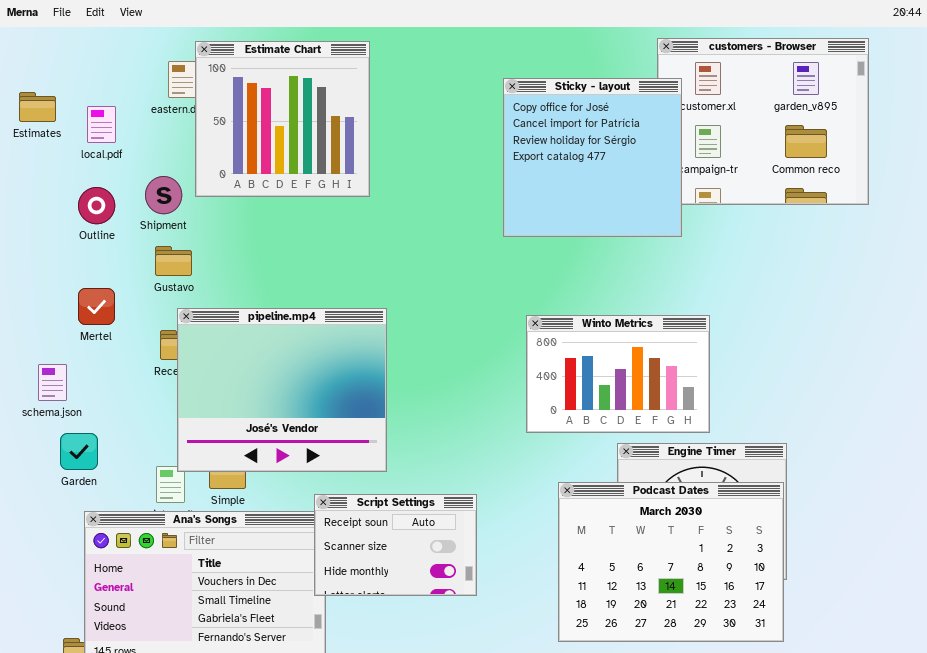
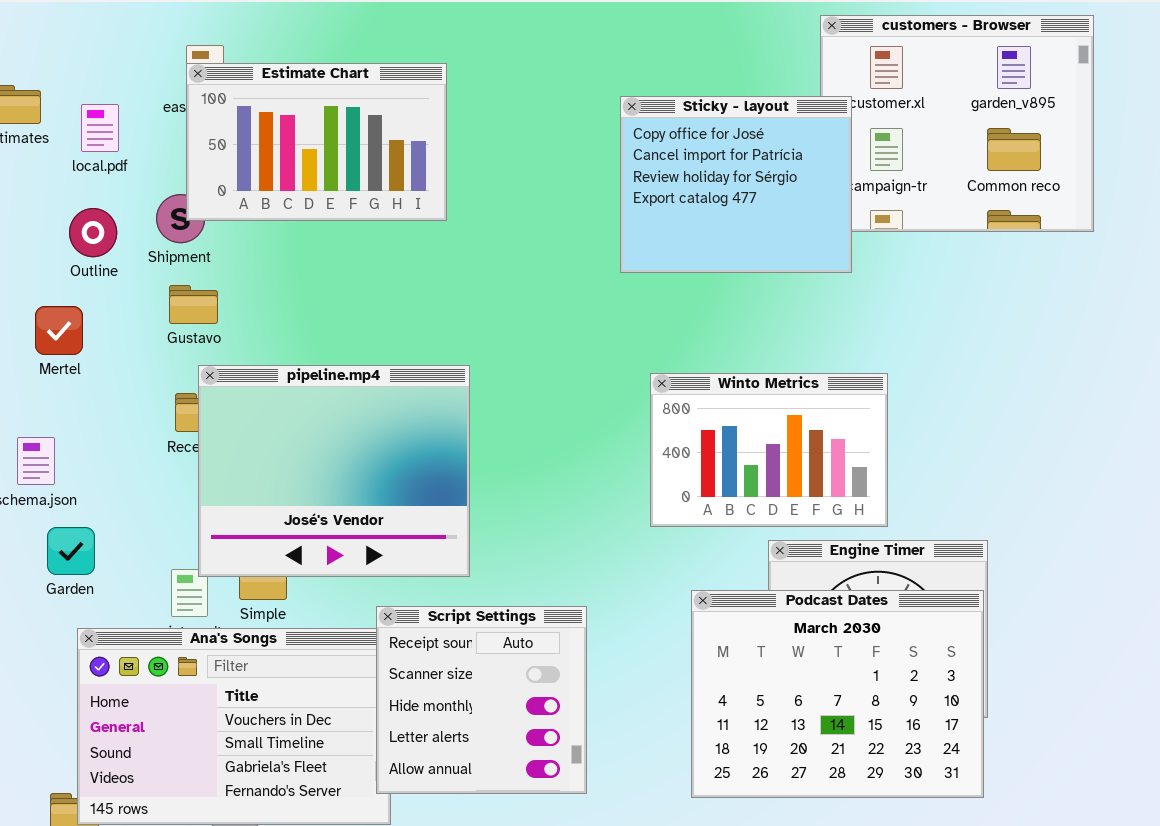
Estimate Chart: [195,41,370,197] -> [186,63,447,221], resized
Sticky - layout: [503,78,682,237] -> [620,96,852,273], resized
Mertel: [78,288,115,325] -> [35,306,83,355], moved
Script Settings: [314,494,477,596] -> [376,606,587,794], resized

